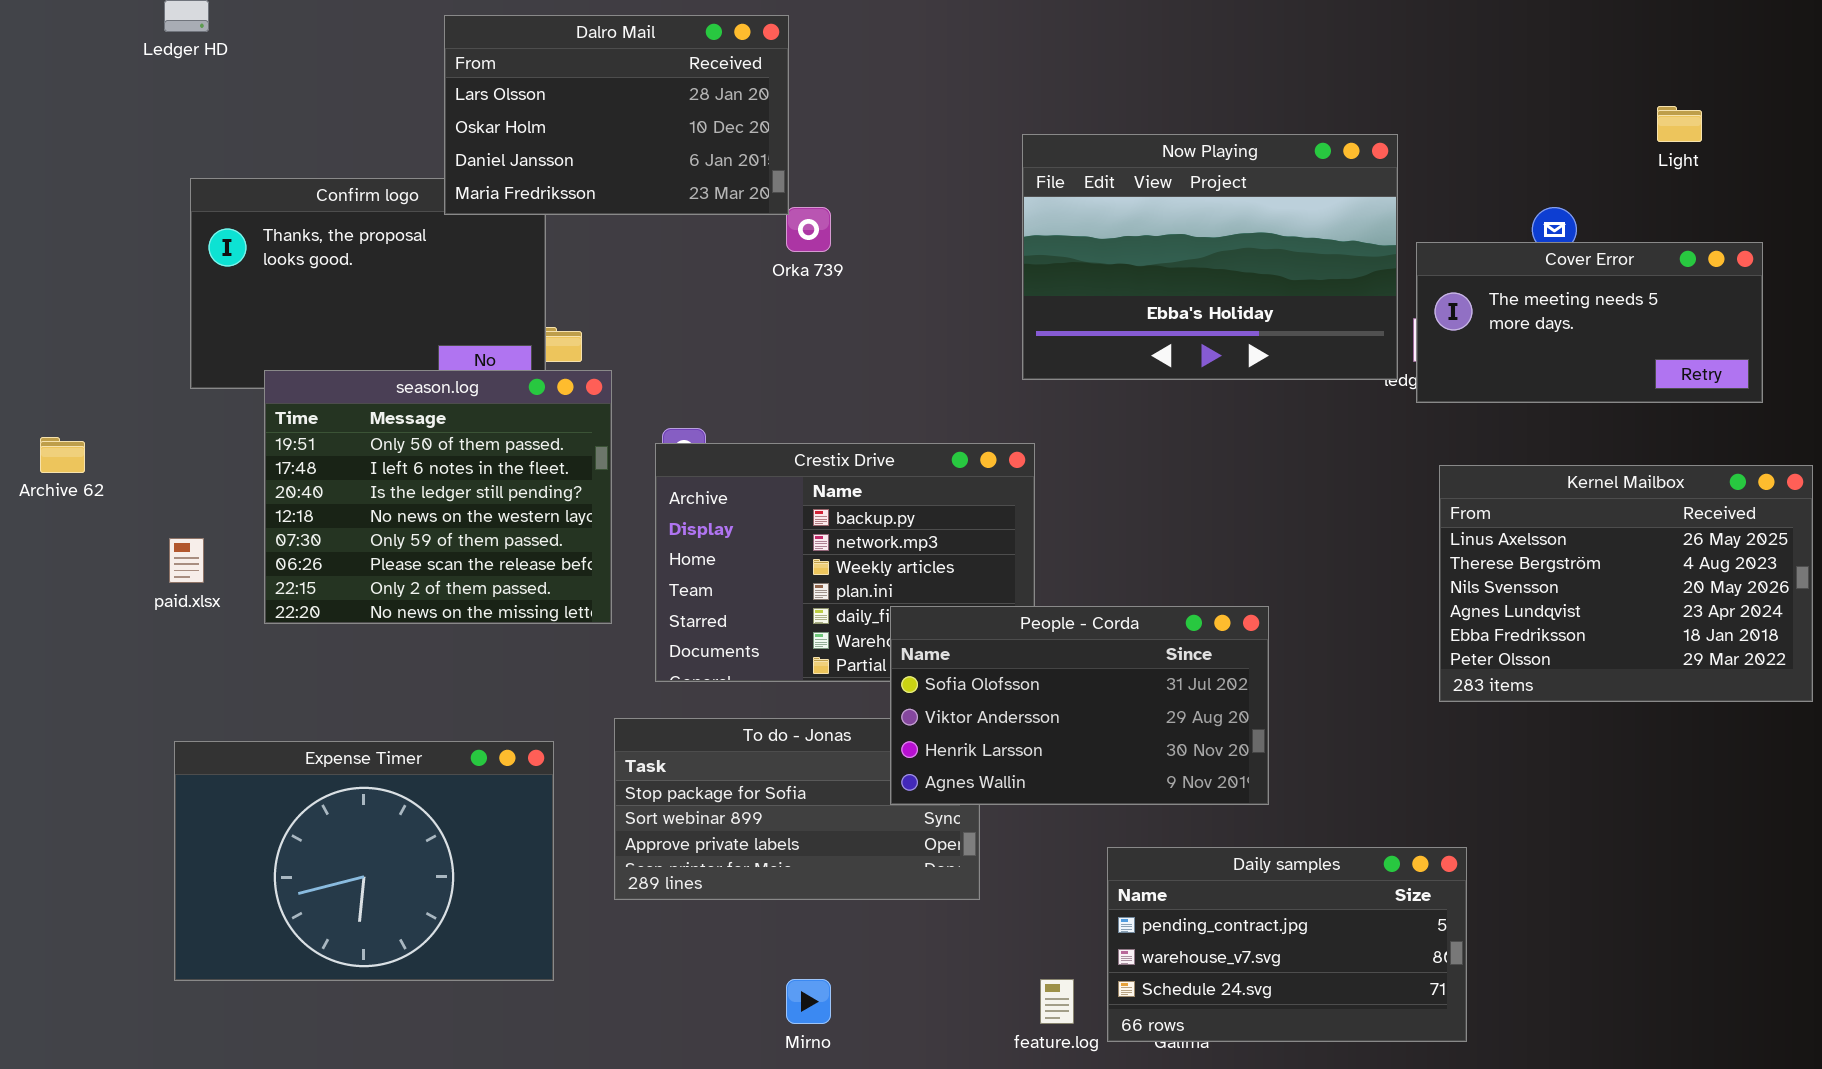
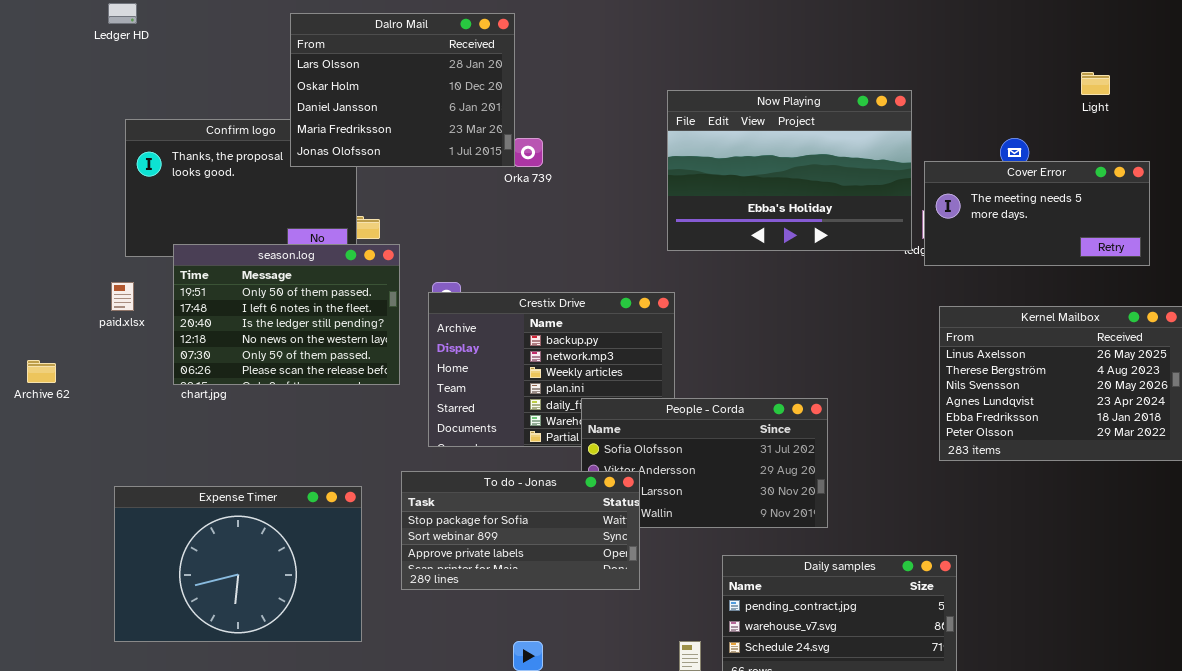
Dalro Mail: [444,15,789,215] -> [290,13,515,167], resized
season.log: [264,370,612,624] -> [173,244,400,385], resized
Archive 62: [40,437,85,473] -> [27,360,56,383], moved
paid.xlsx: [169,538,204,583] -> [111,282,134,311], moved
To do - Jonas: [614,718,980,900] -> [401,471,640,590], raised

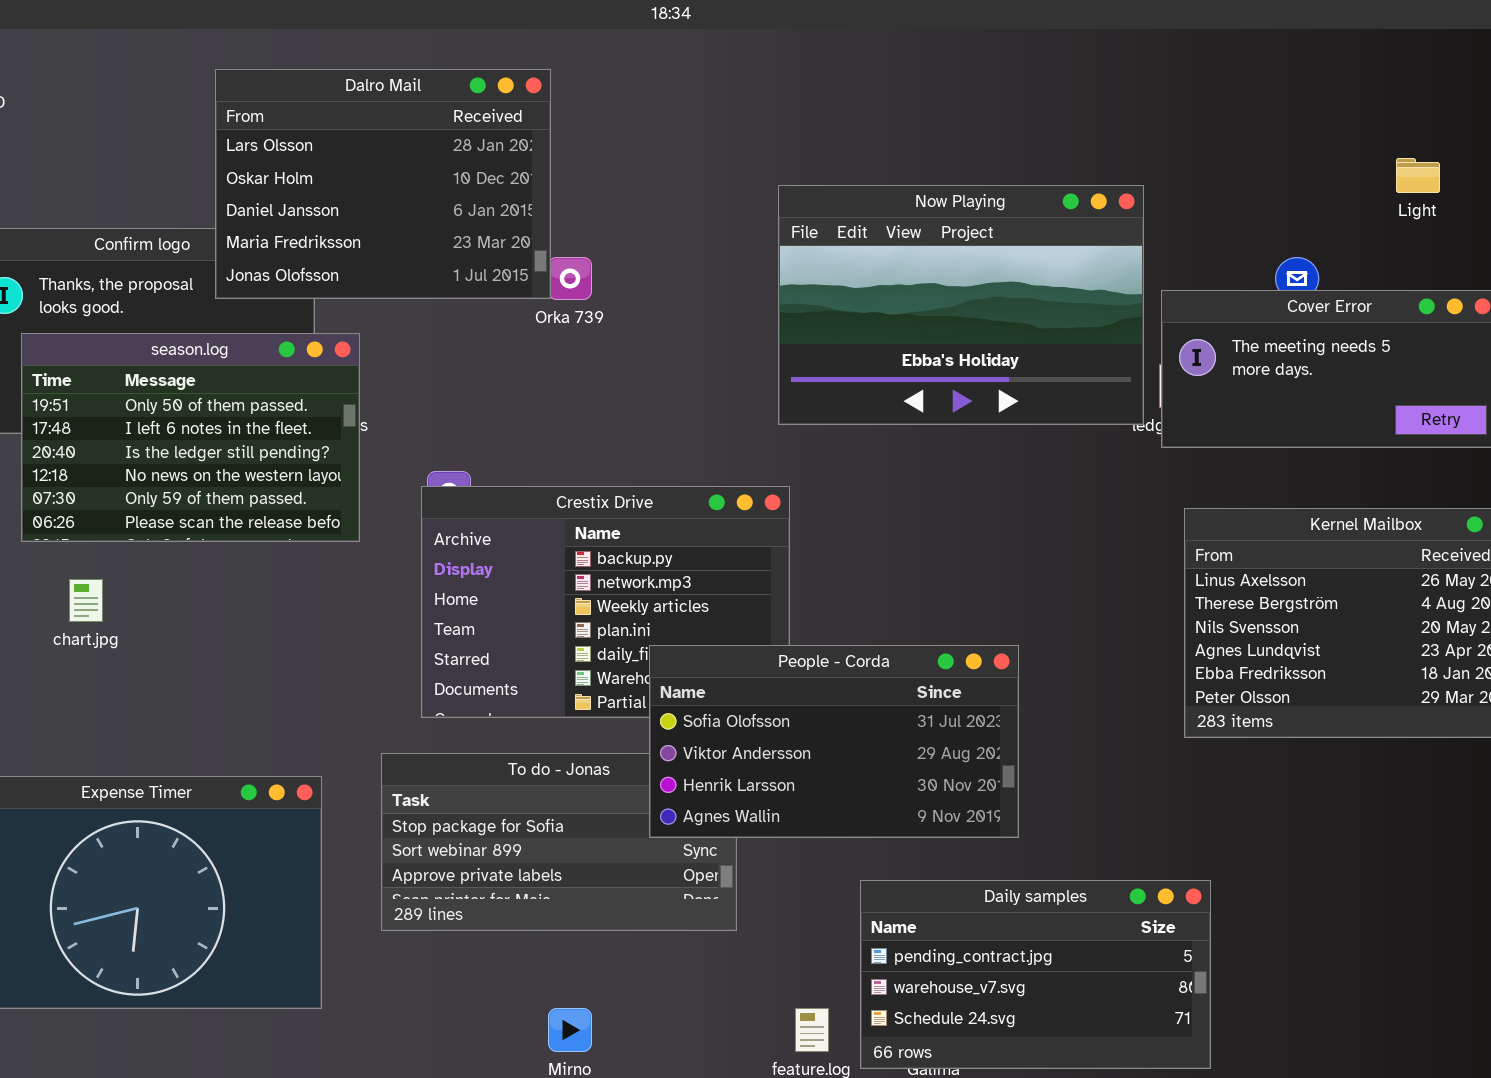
season.log: [173,244,400,385] -> [21,333,360,542], moved
People - Corda: [581,398,828,528] -> [649,645,1019,838], raised

